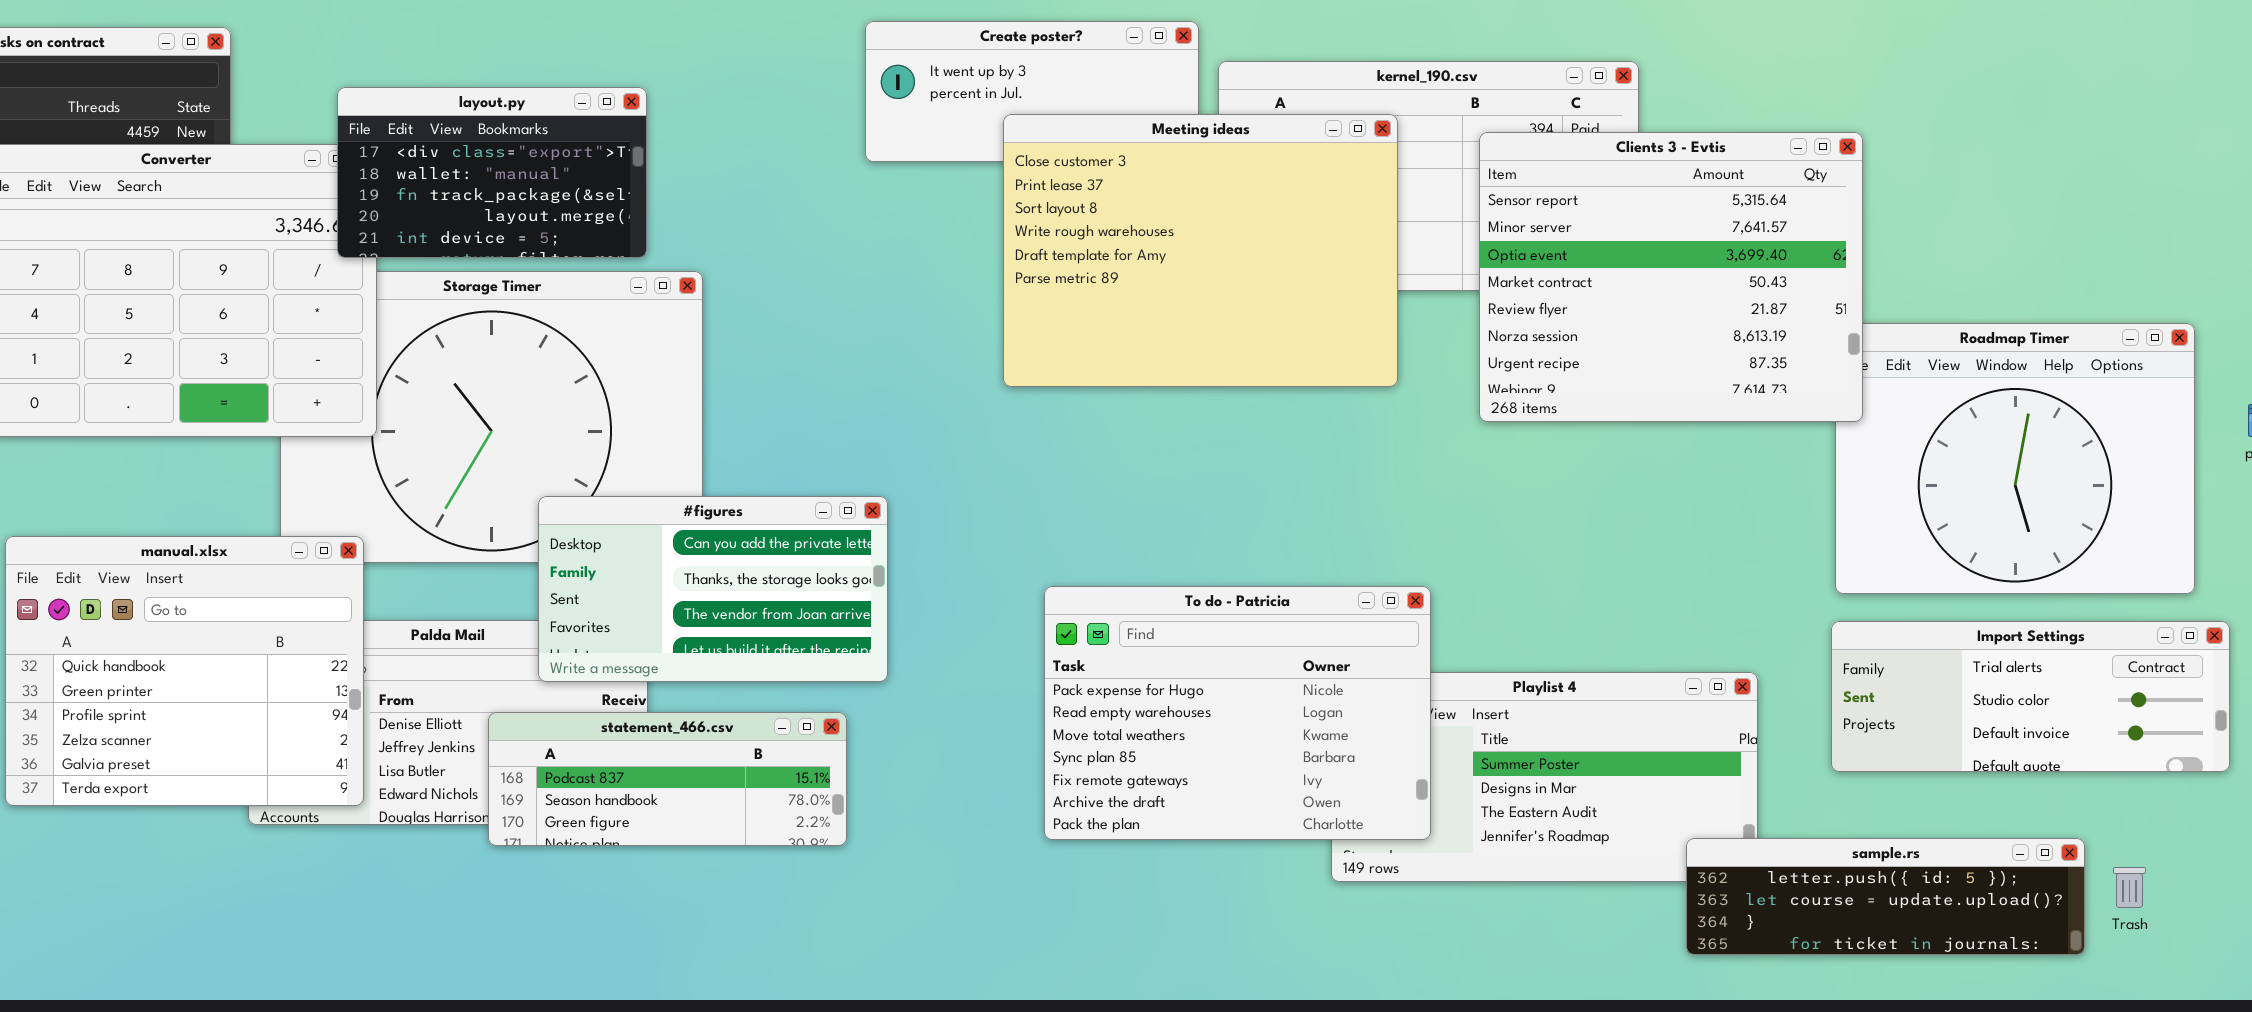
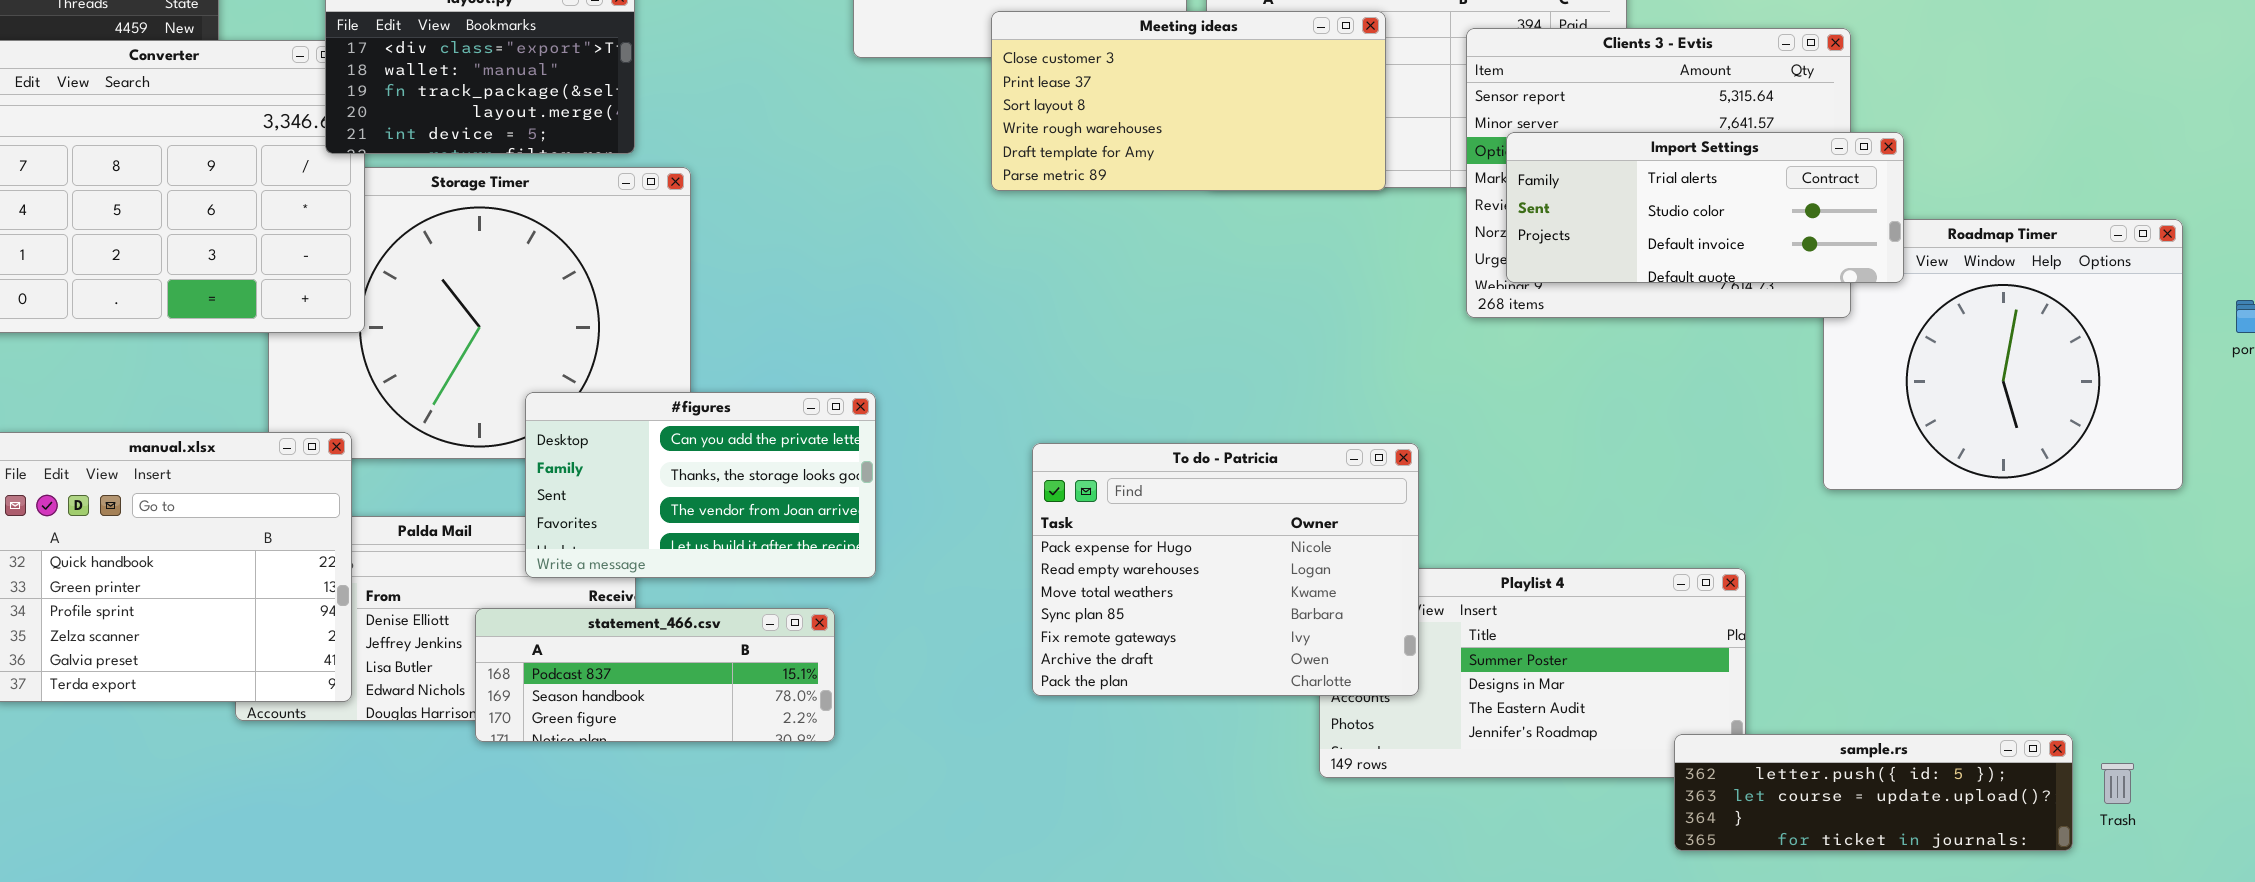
Meeting ideas: [1003,114,1398,387] -> [991,11,1386,191], resized
To do - Patricia: [1044,586,1431,840] -> [1032,443,1419,696], moved
Import Settings: [1831,621,2230,772] -> [1506,132,1904,283], moved

